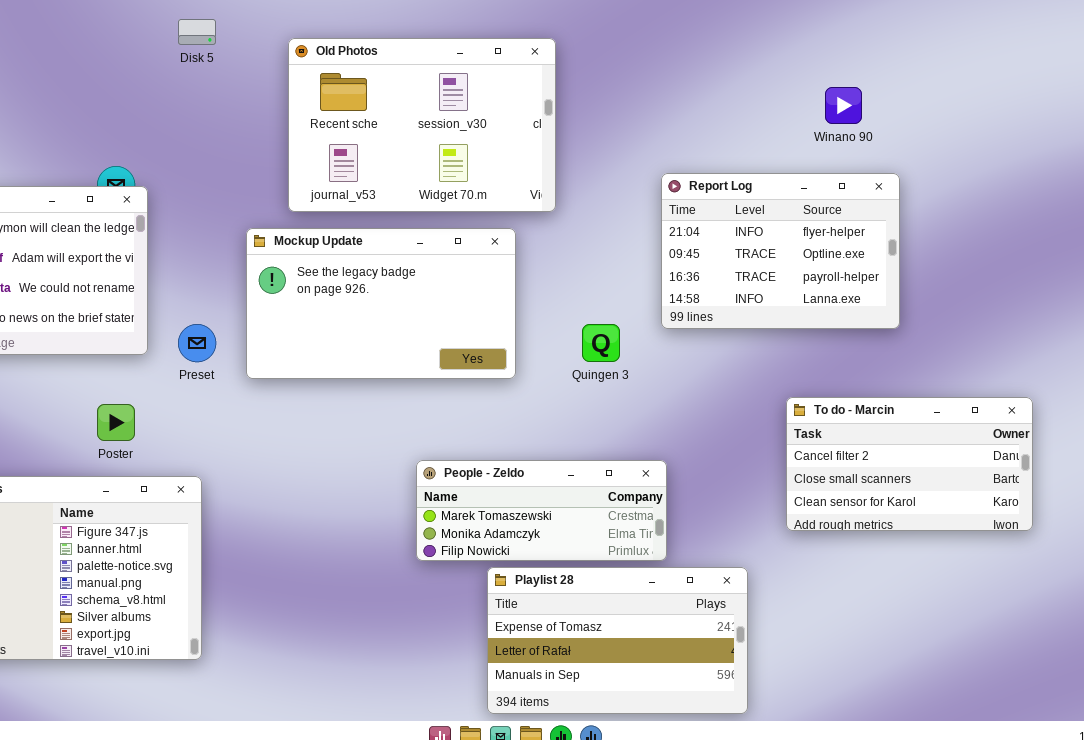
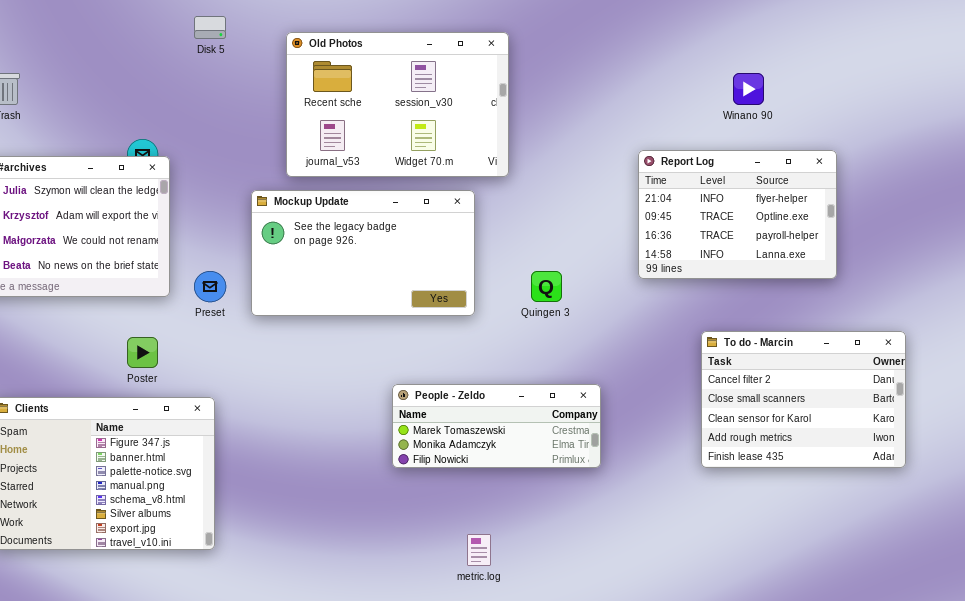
Report Log: [661,173,900,329] -> [638,150,837,279], moved
To do - Marcin: [786,397,1033,531] -> [701,331,906,468], resized
Playlist 28: [487,567,748,714] -> none, closed

